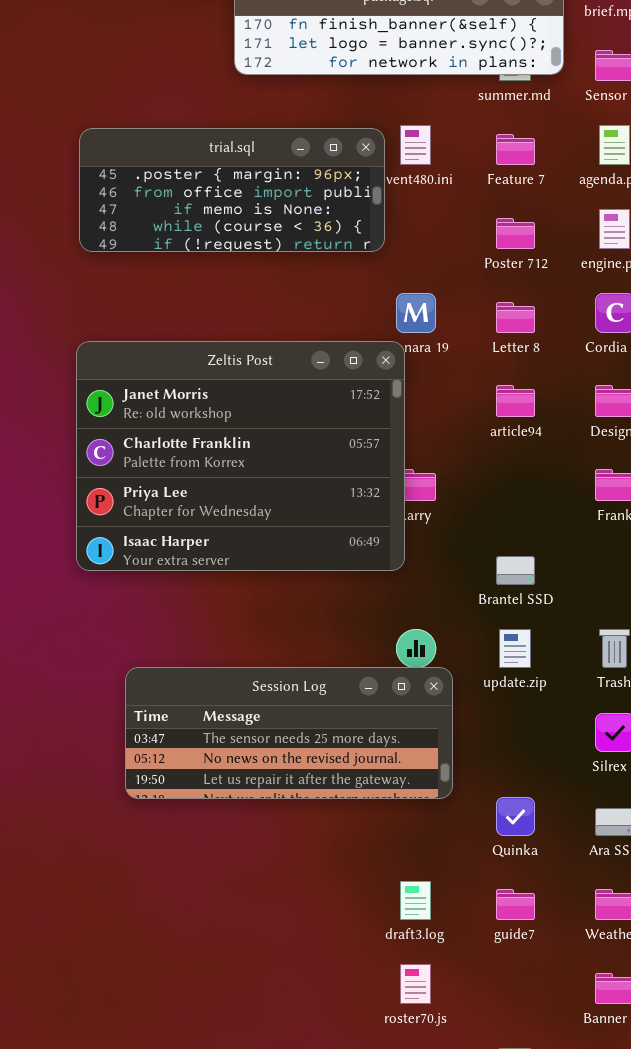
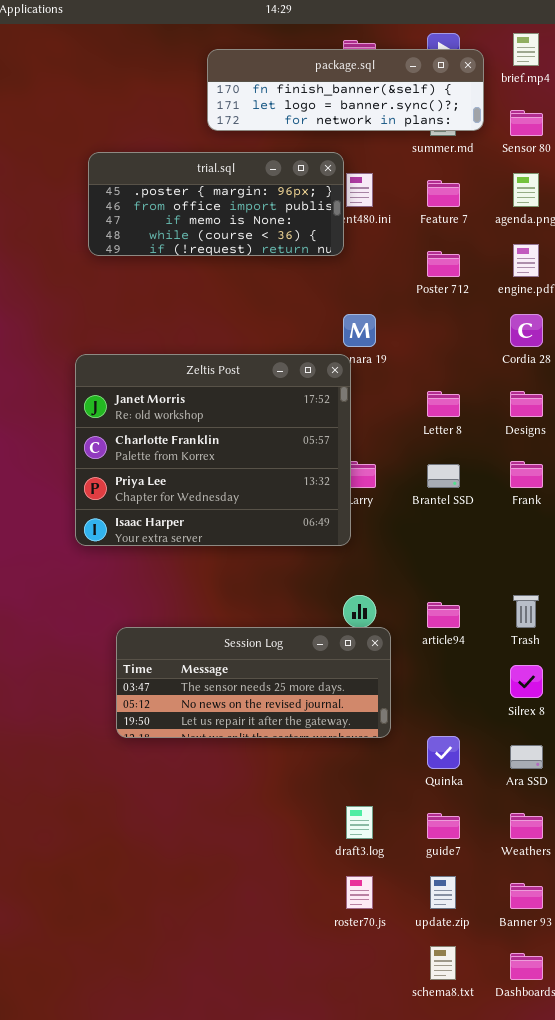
trial.sql: [79,128,385,252] -> [88,152,344,256], moved
Letter 8: [496,302,535,333] -> [427,391,460,417], moved
article94: [496,385,535,417] -> [427,602,460,628], moved
Brantel SSD: [496,556,535,585] -> [427,464,460,488], moved
update.zip: [499,629,531,668] -> [430,876,456,909], moved

